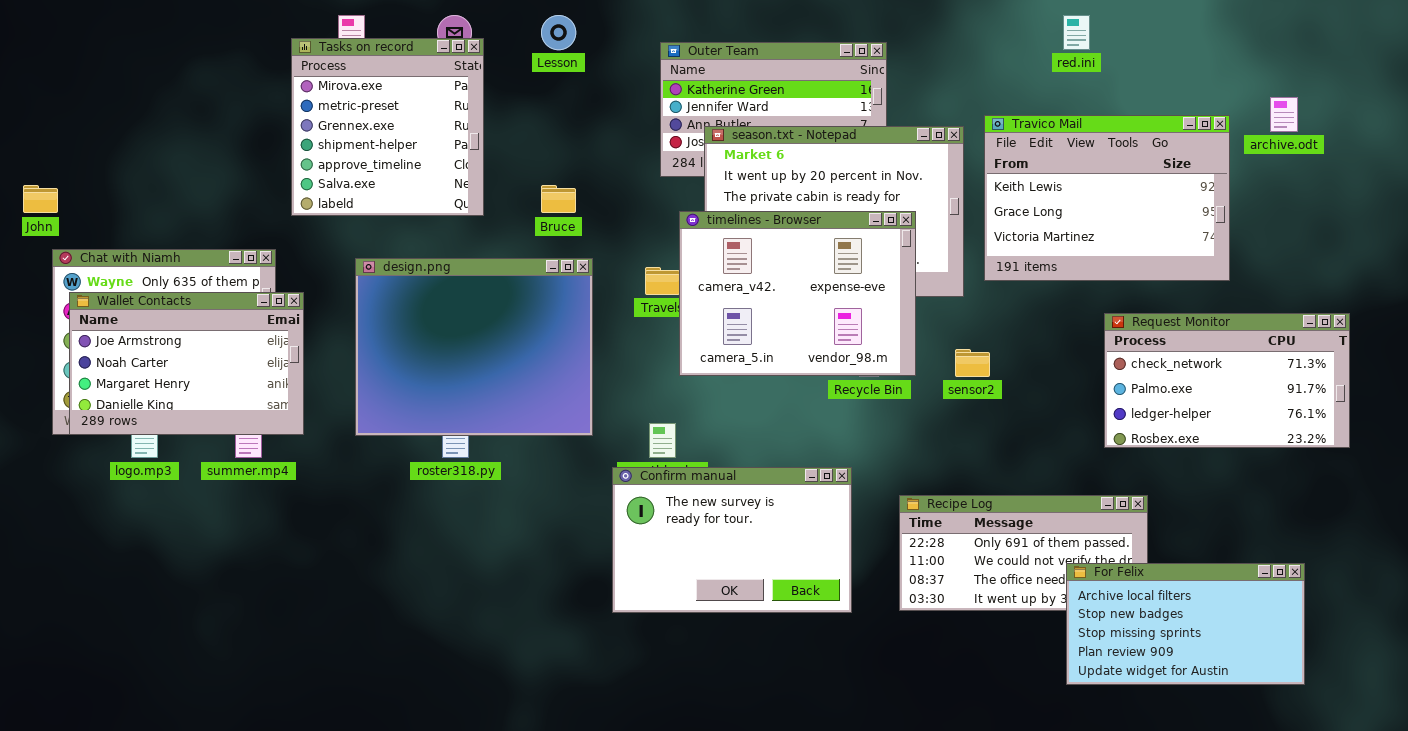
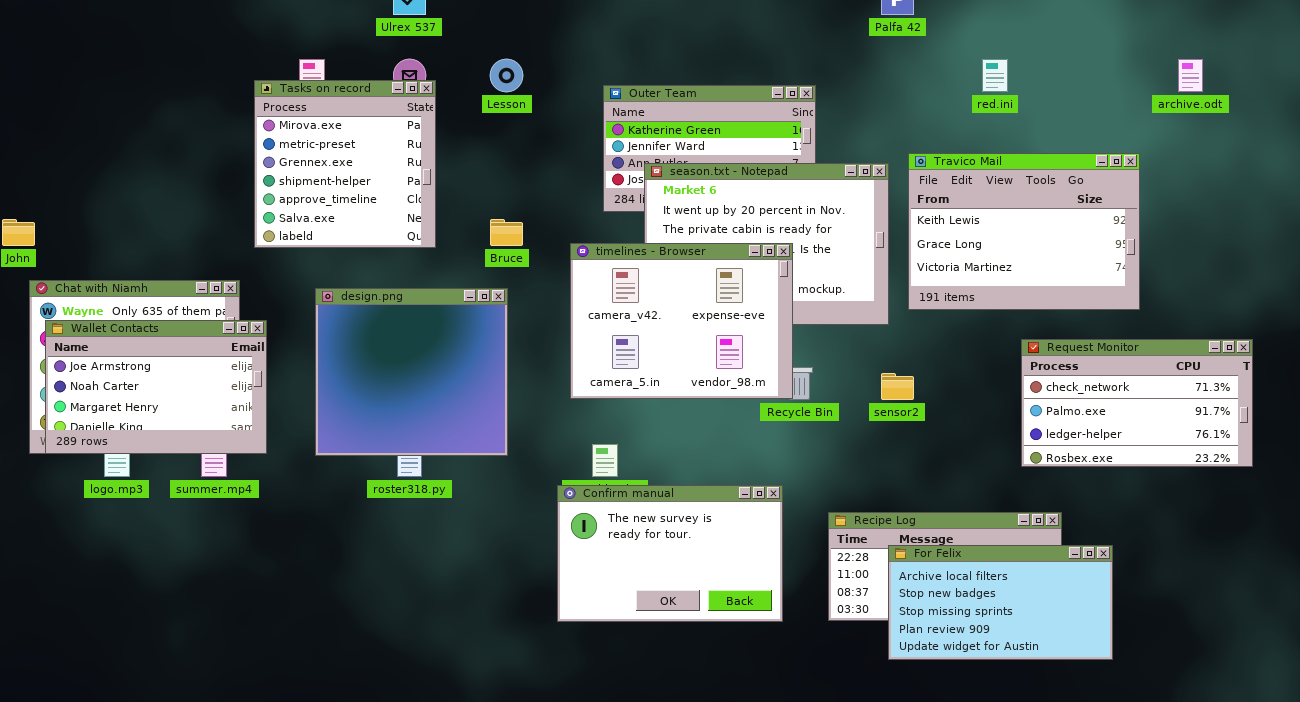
archive.odt: [1270,97,1298,132] -> [1178,59,1203,92], moved
timelines - Browser: [679,211,916,376] -> [570,243,793,399], moved
design.png: [355,258,593,436] -> [315,288,508,456], resized
For Felix: [1066,563,1305,685] -> [888,545,1113,660], moved

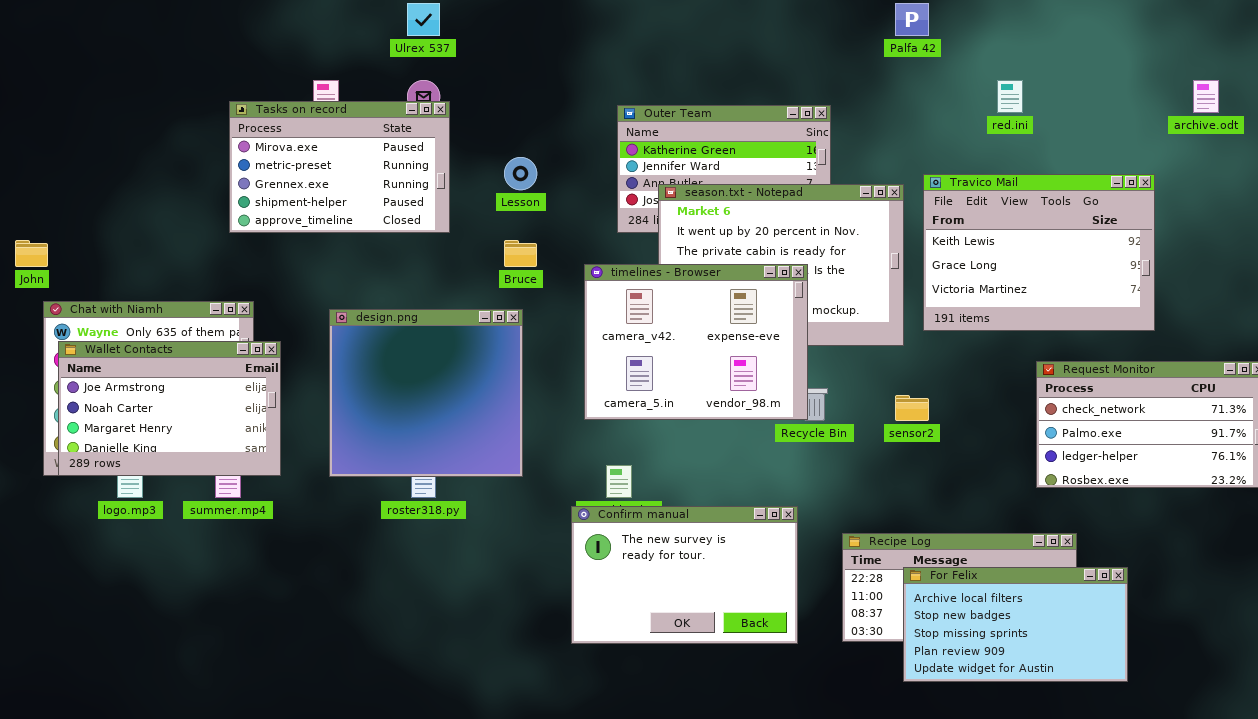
Lesson: [490,59,523,92] -> [504,157,537,190], moved
Tasks on record: [254,80,436,248] -> [229,101,450,233], resized

